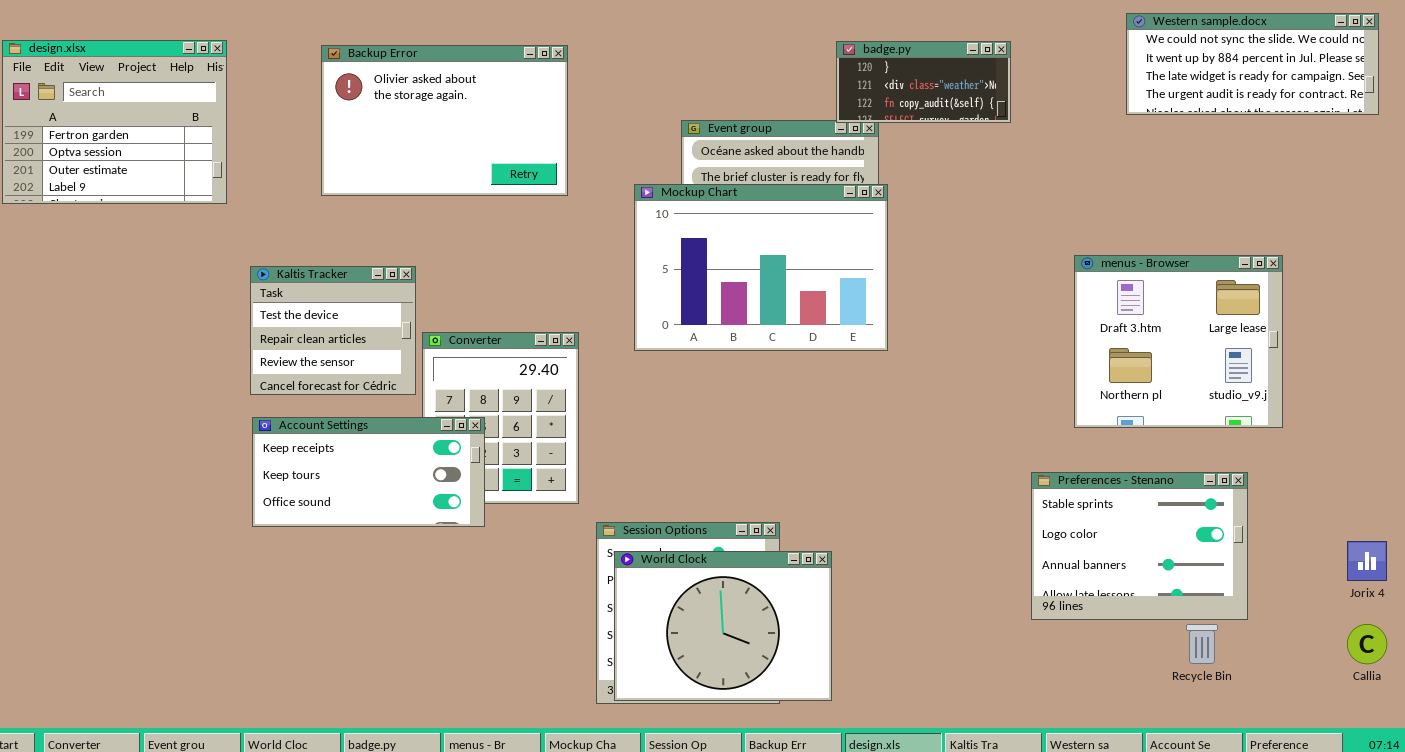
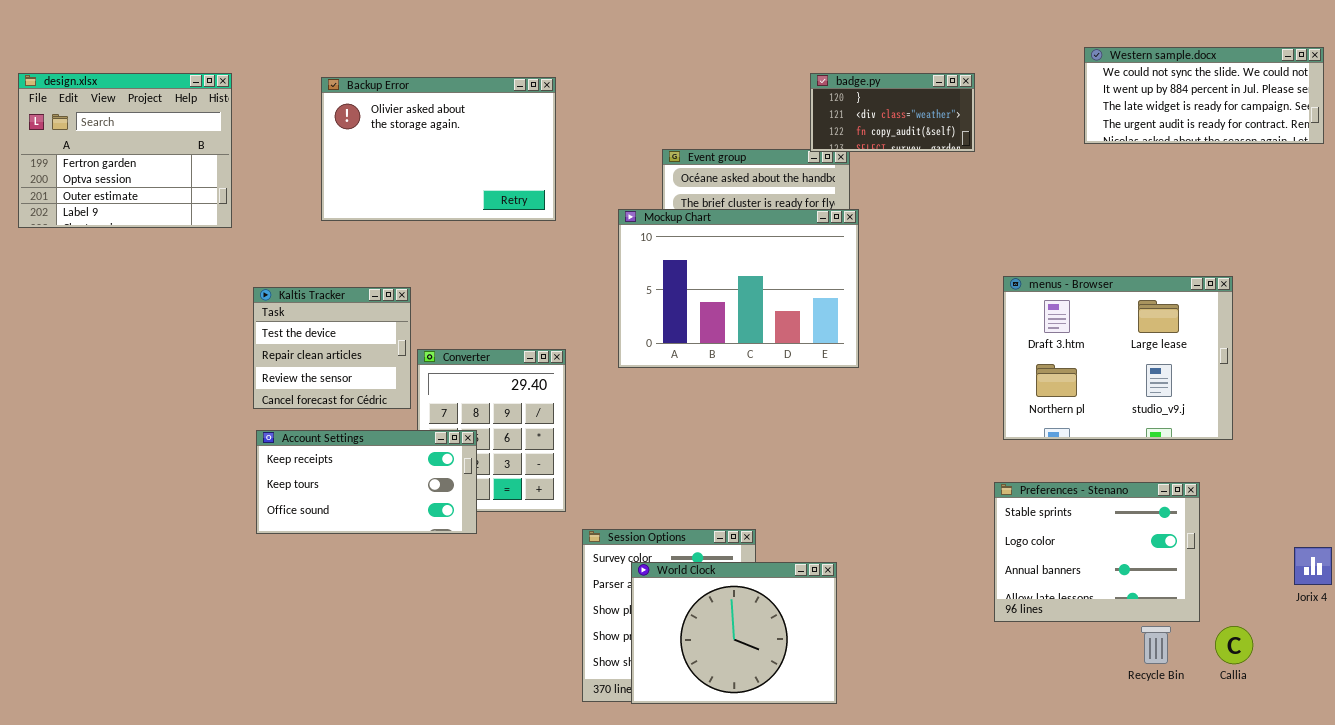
menus - Browser: [1074,255,1283,428] -> [1003,276,1233,440], resized
World Clock: [614,551,832,701] -> [631,562,837,704], moved
Callia: [1347,624,1387,664] -> [1215,626,1253,664], moved

